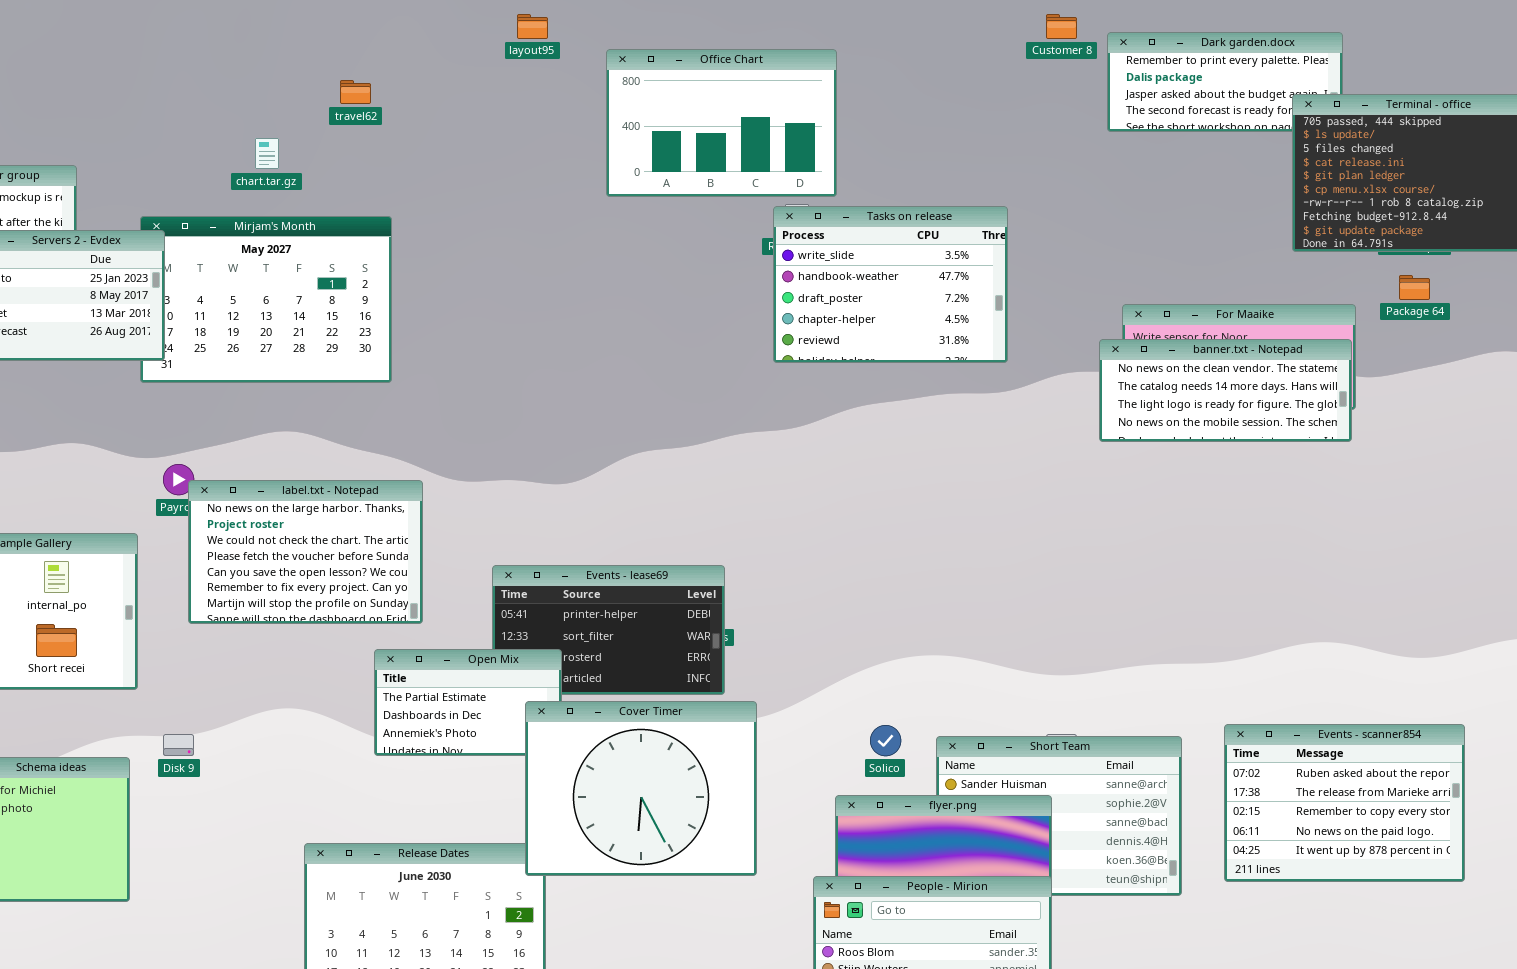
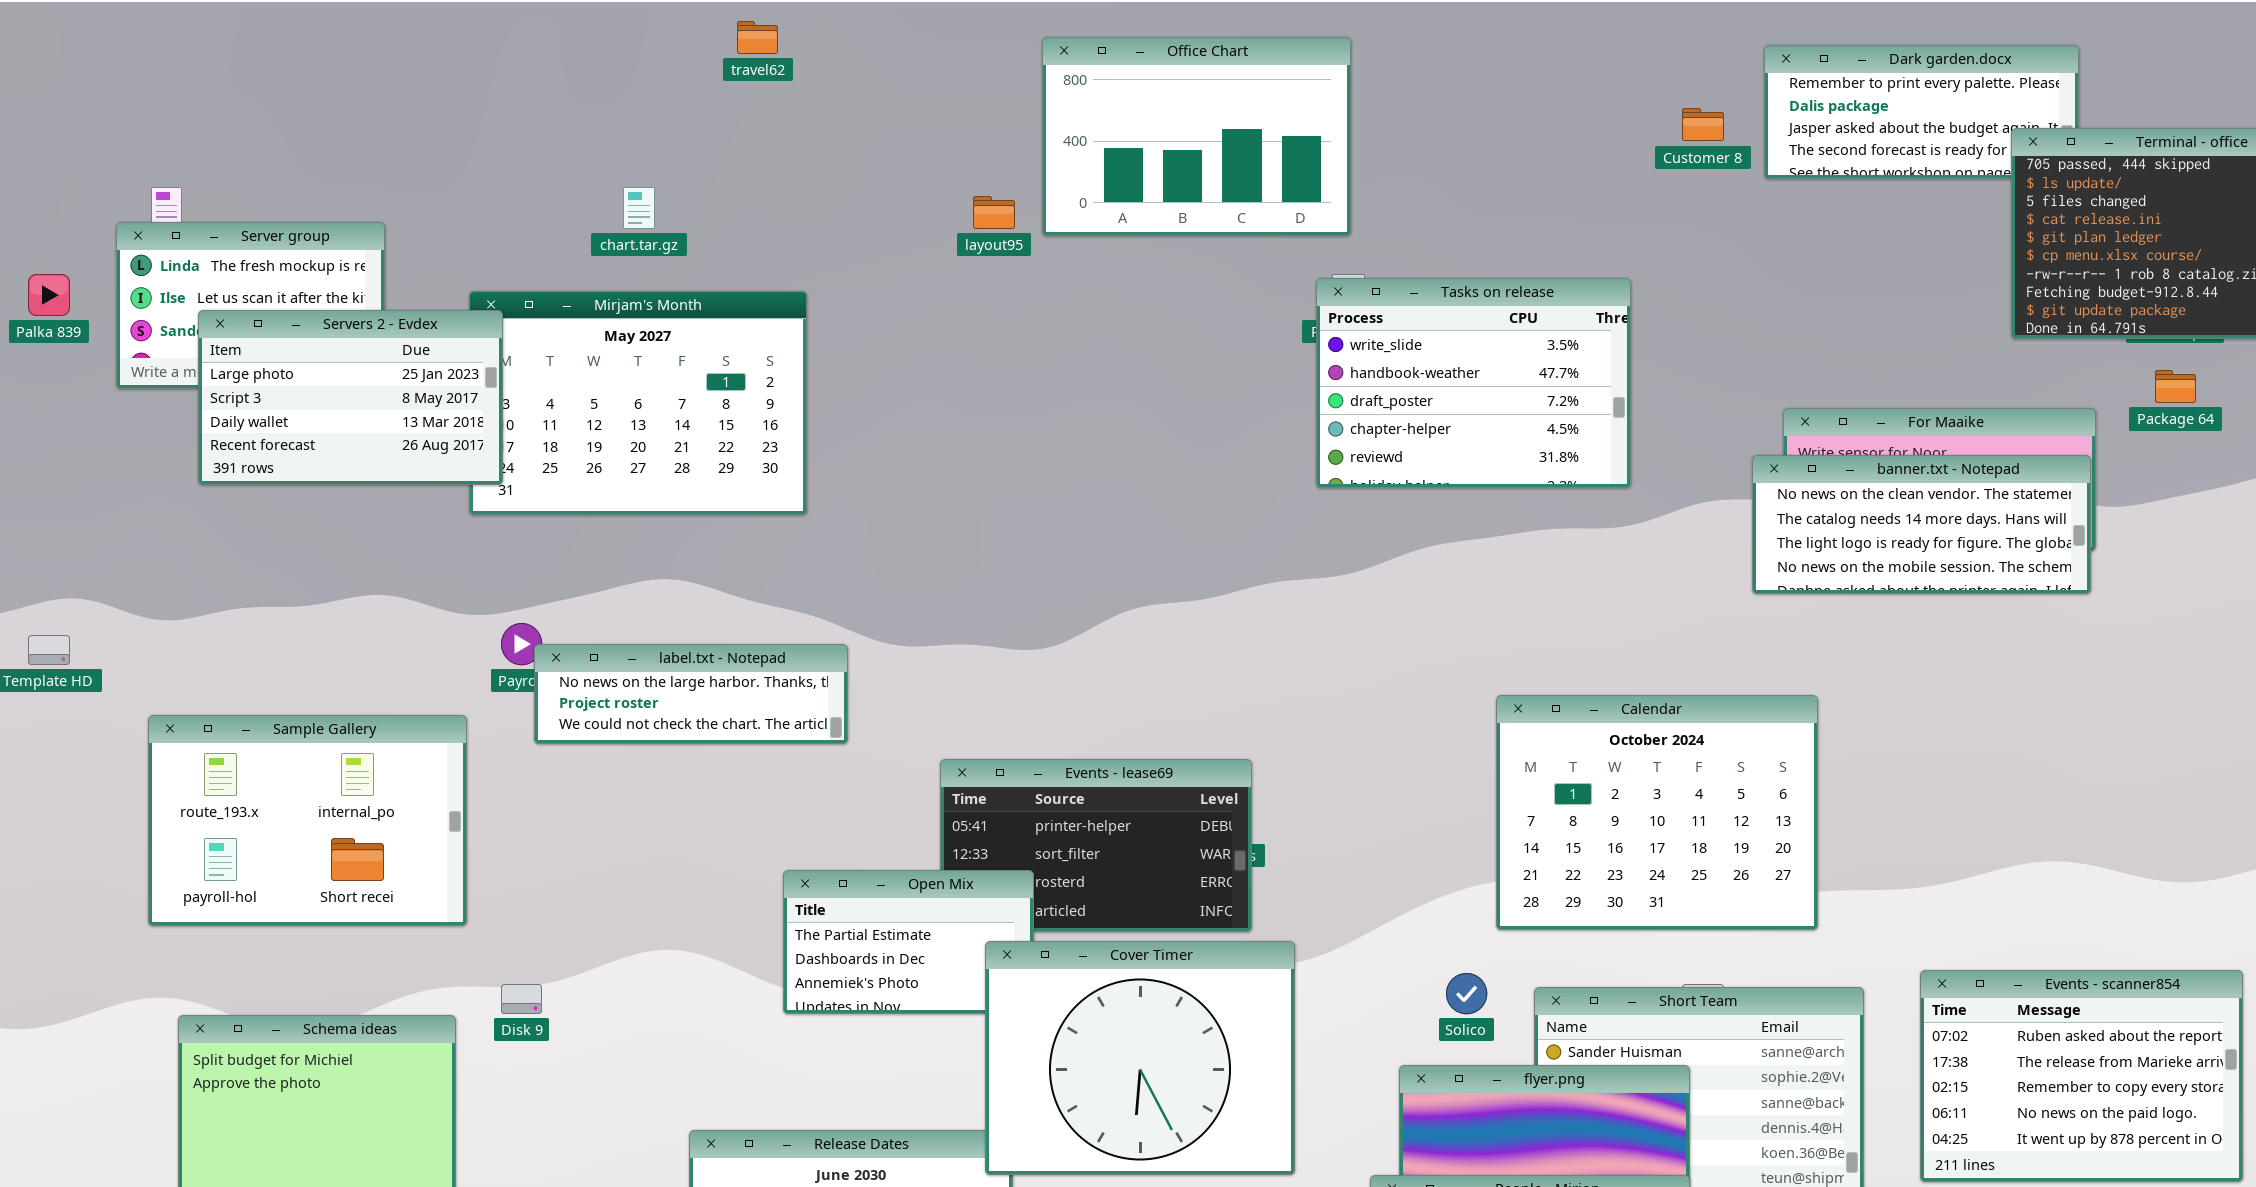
layout95: [517,14,548,39] -> [973,196,1015,229], moved
Customer 8: [1046,14,1077,39] -> [1682,108,1724,141], moved
Office Chart: [606,49,837,197] -> [1042,37,1351,236], moved
travel62: [340,80,371,104] -> [737,21,778,54], moved
label.txt - Notepad: [188,480,423,624] -> [534,644,848,744], resized
Calendar: none -> [1496,695,1818,930], opened

